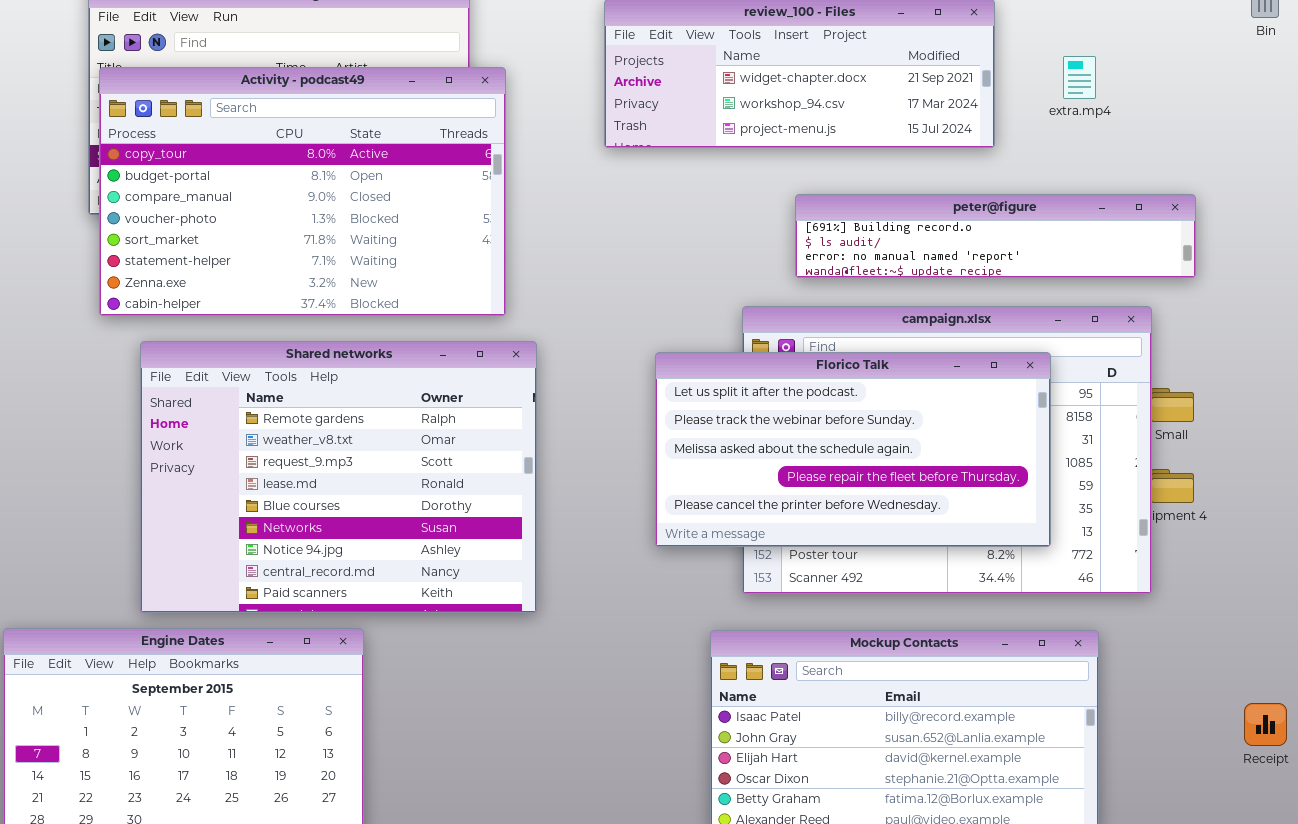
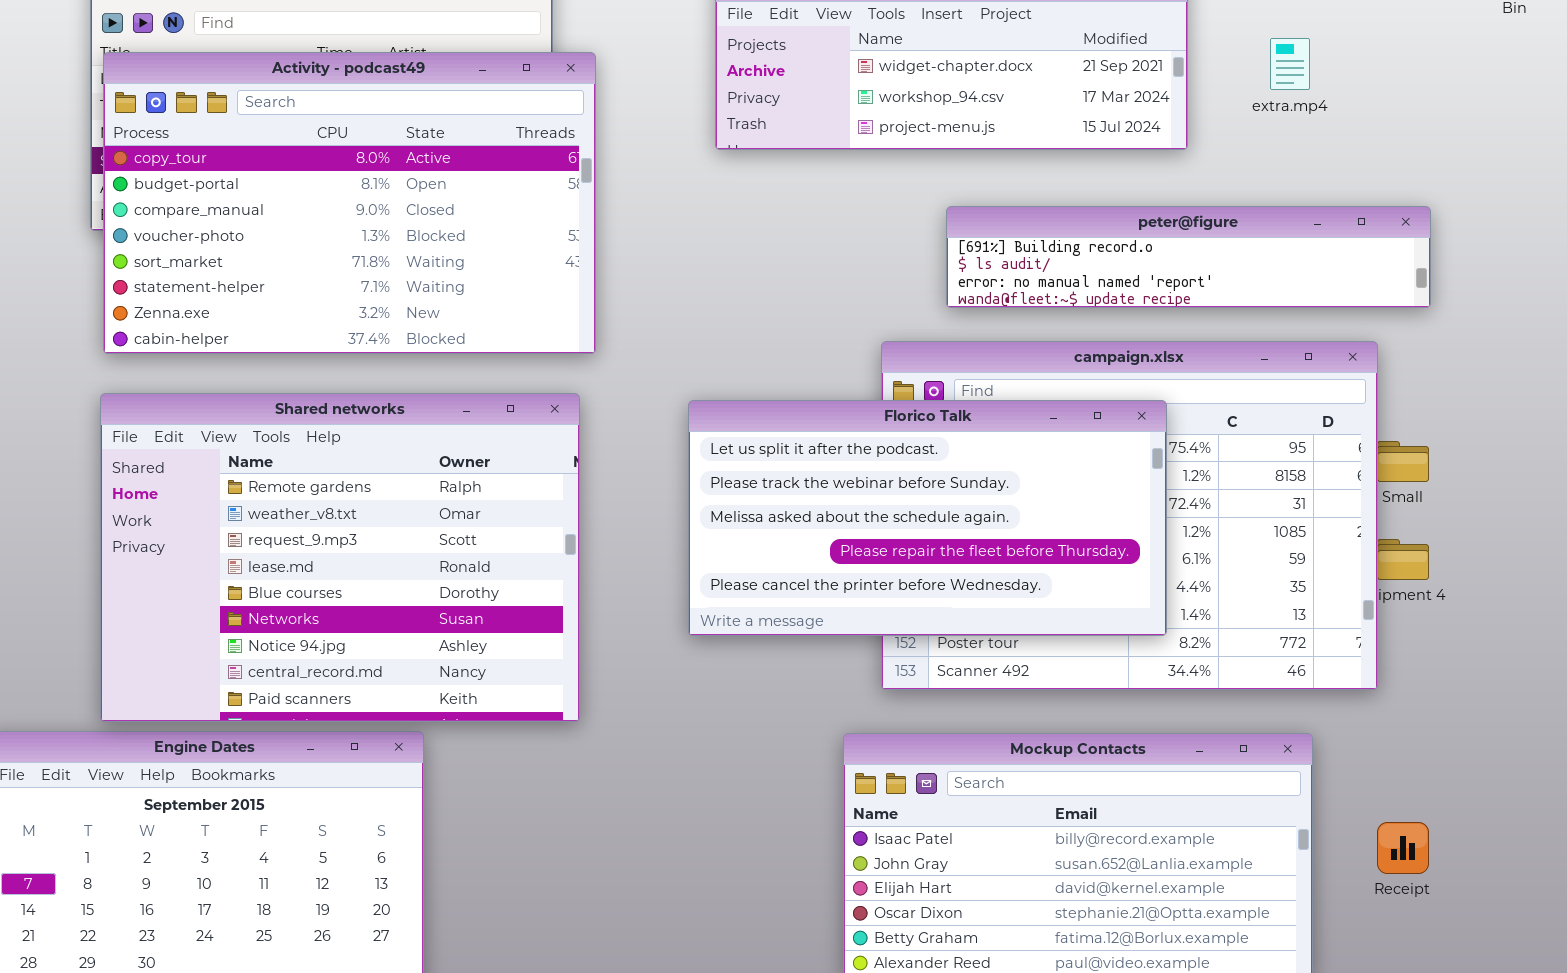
Shared networks: [140,341,537,613] -> [100,393,580,722], moved
Florico Talk: [655,352,1051,547] -> [688,400,1167,636], moved
Receipt: [1244,703,1287,746] -> [1377,822,1429,874], moved

